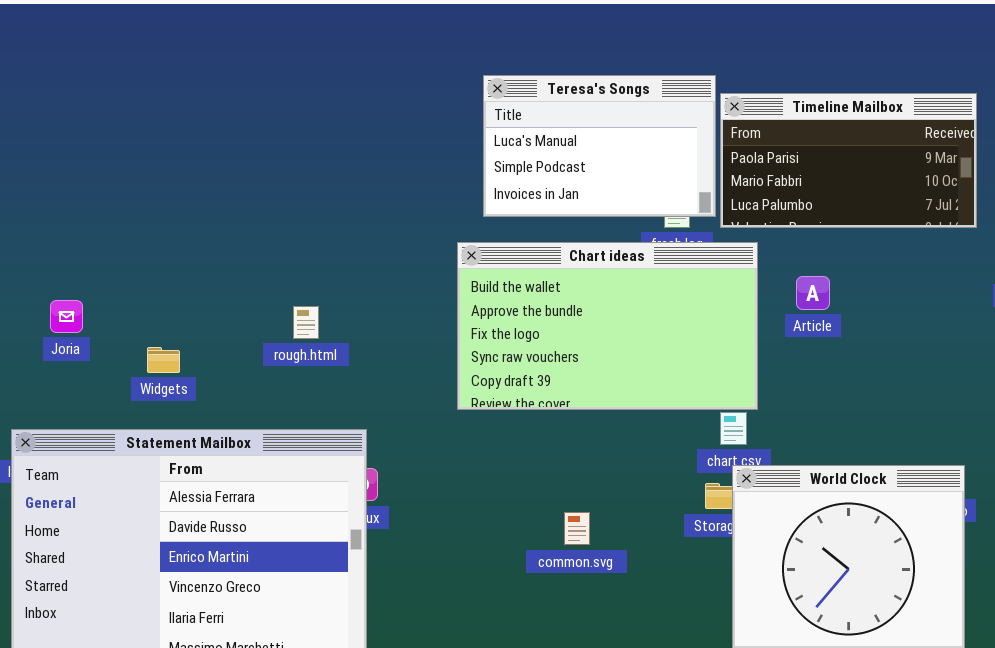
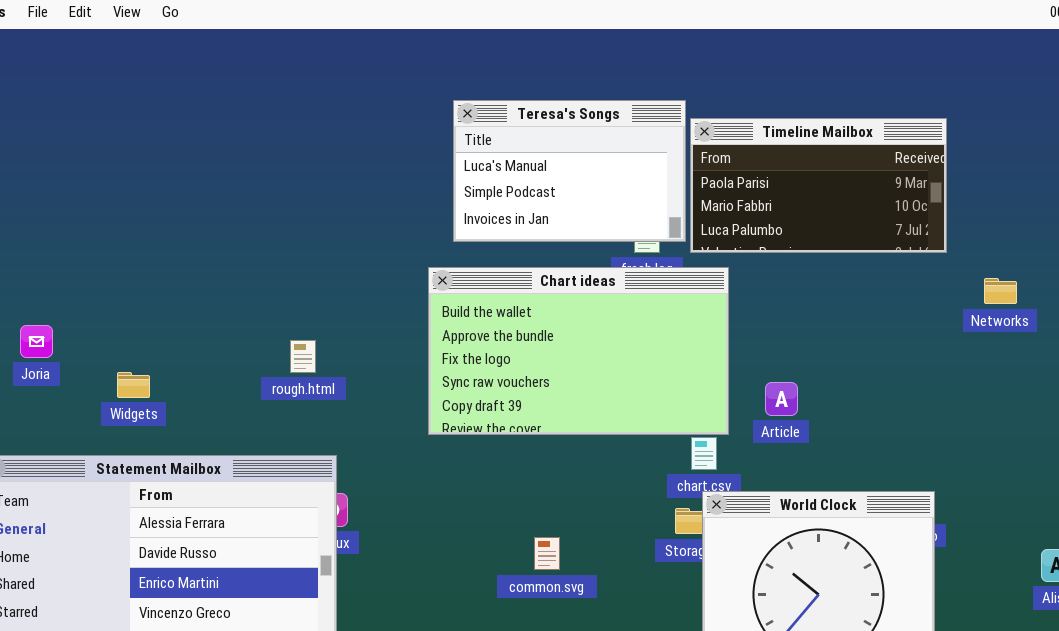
Article: [796,276,830,310] -> [765,382,798,416], moved
rough.html: [293,306,319,339] -> [290,340,316,373], moved

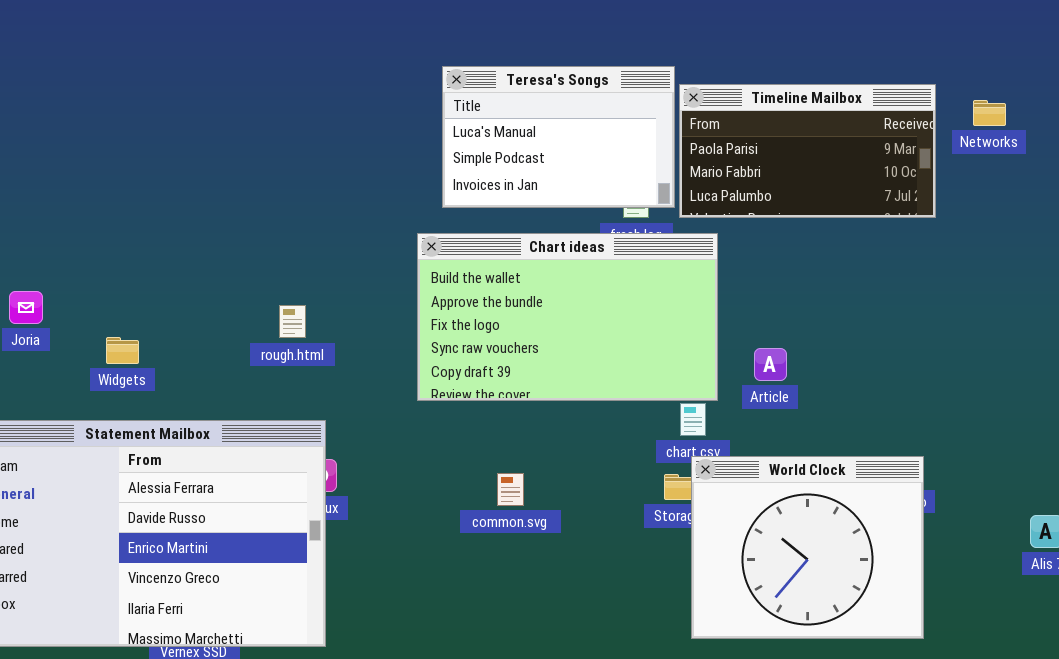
Networks: [984,278,1017,304] -> [973,100,1006,126], moved
common.svg: [534,537,560,570] -> [497,473,524,506], moved

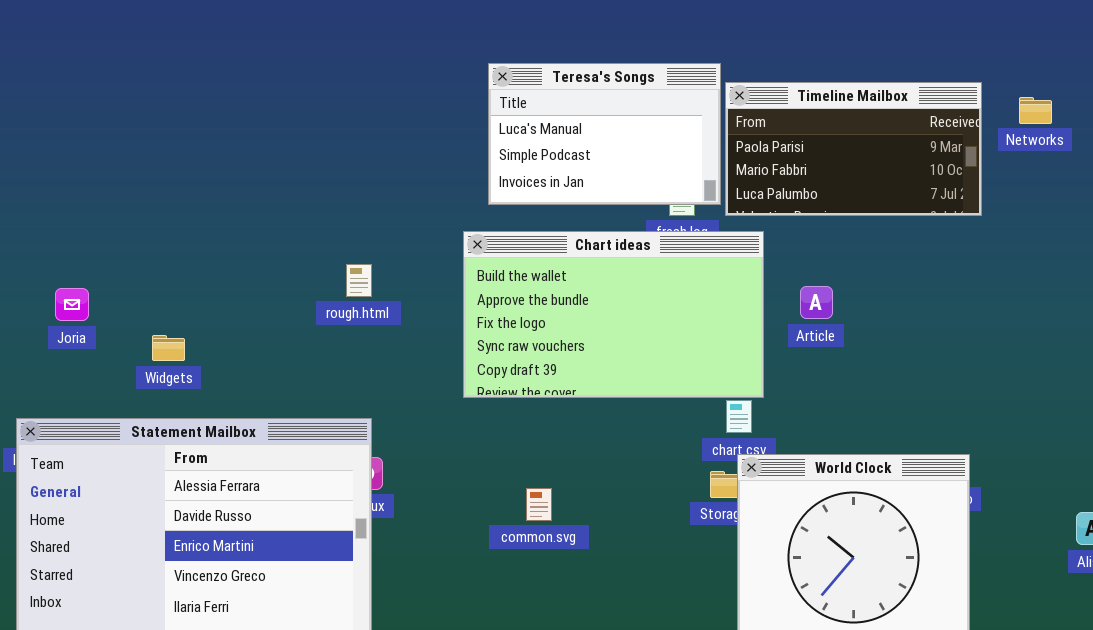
rough.html: [279,305,306,338] -> [346,264,372,297], moved
Article: [754,348,787,381] -> [800,286,833,319], moved
common.svg: [497,473,524,506] -> [526,488,552,521], moved

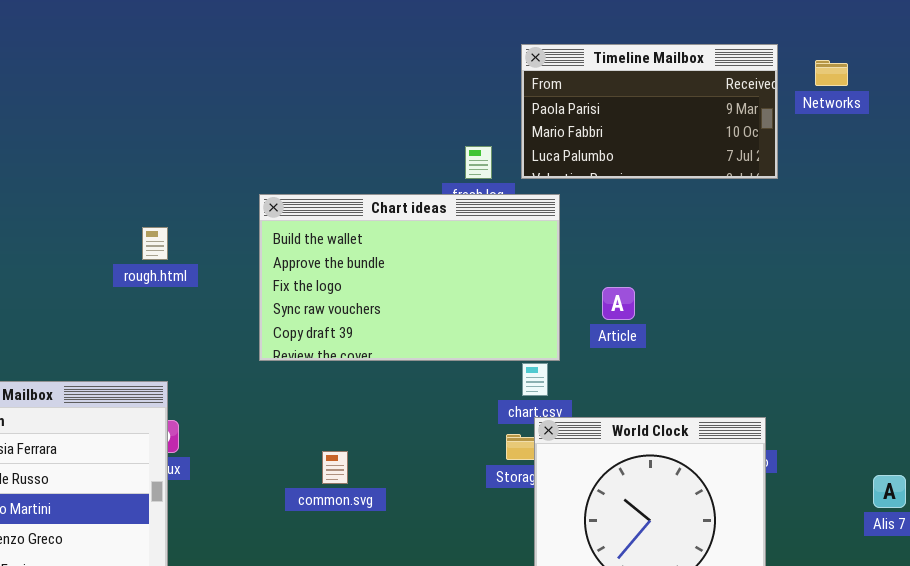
Teresa's Songs: [488,63,721,205] -> none, closed
Article: [800,286,833,319] -> [602,287,635,320], moved

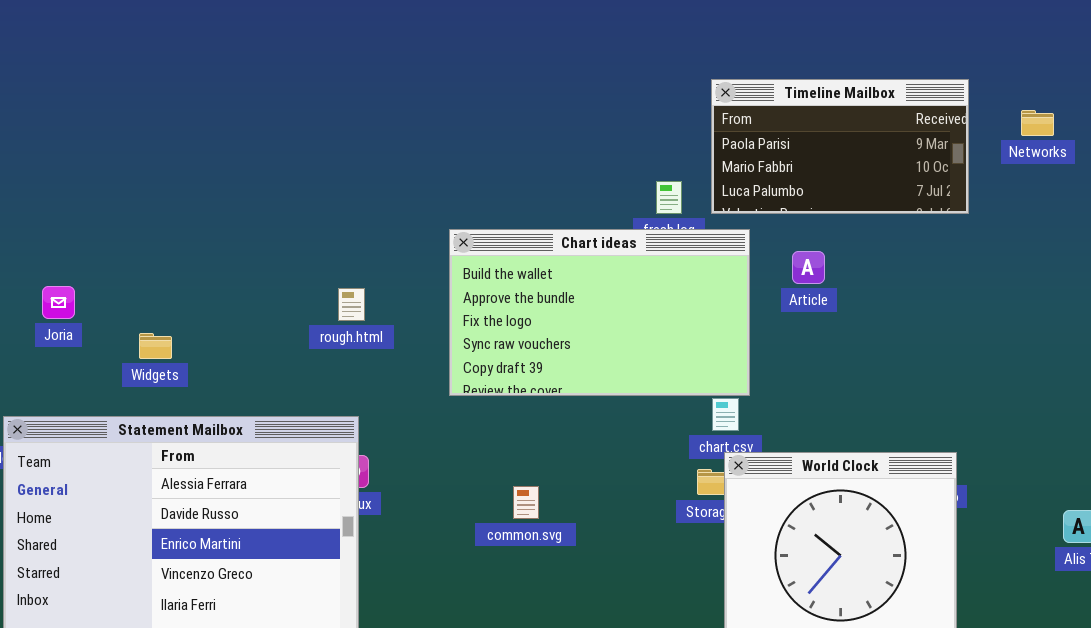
Networks: [815,60,848,86] -> [1021,110,1054,136], moved
rough.html: [142,227,168,260] -> [338,288,365,321], moved
Article: [602,287,635,320] -> [792,251,825,284], moved

